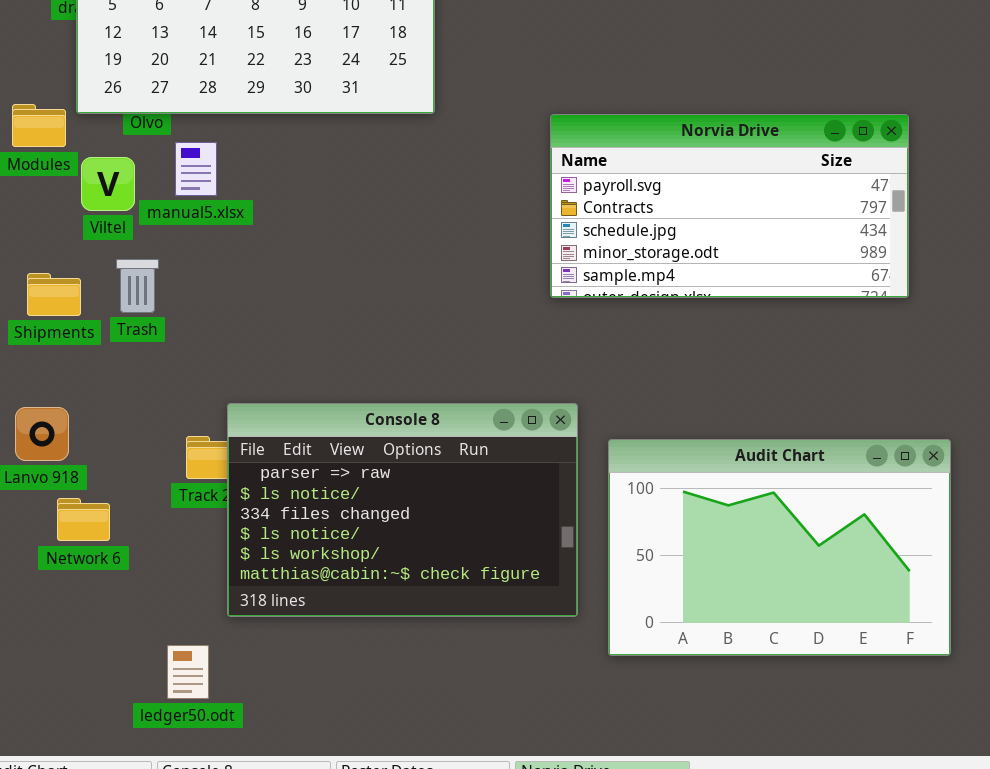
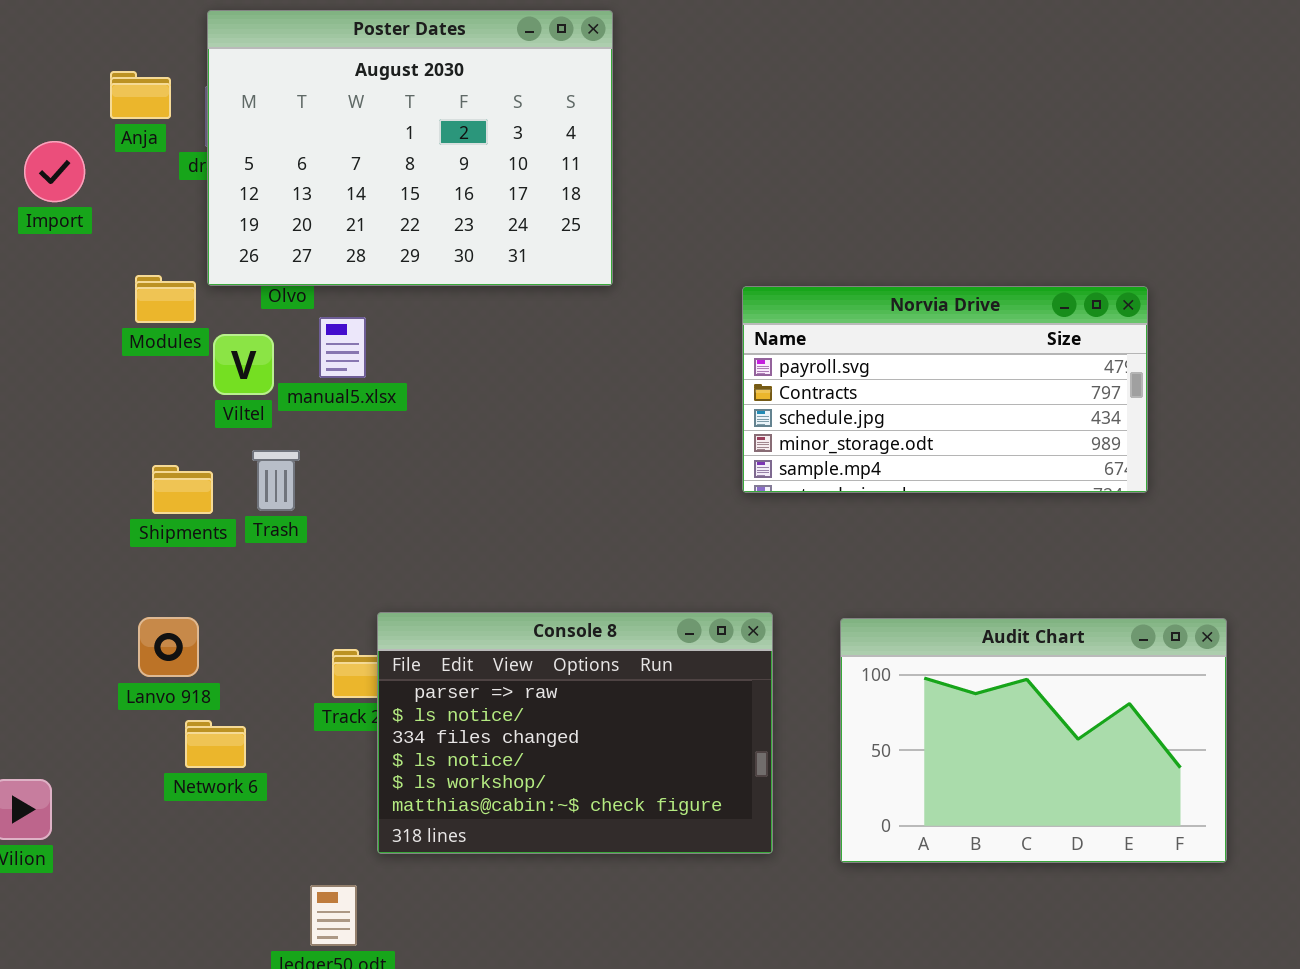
Audit Chart: [608,439,951,656] -> [840,618,1227,863], moved

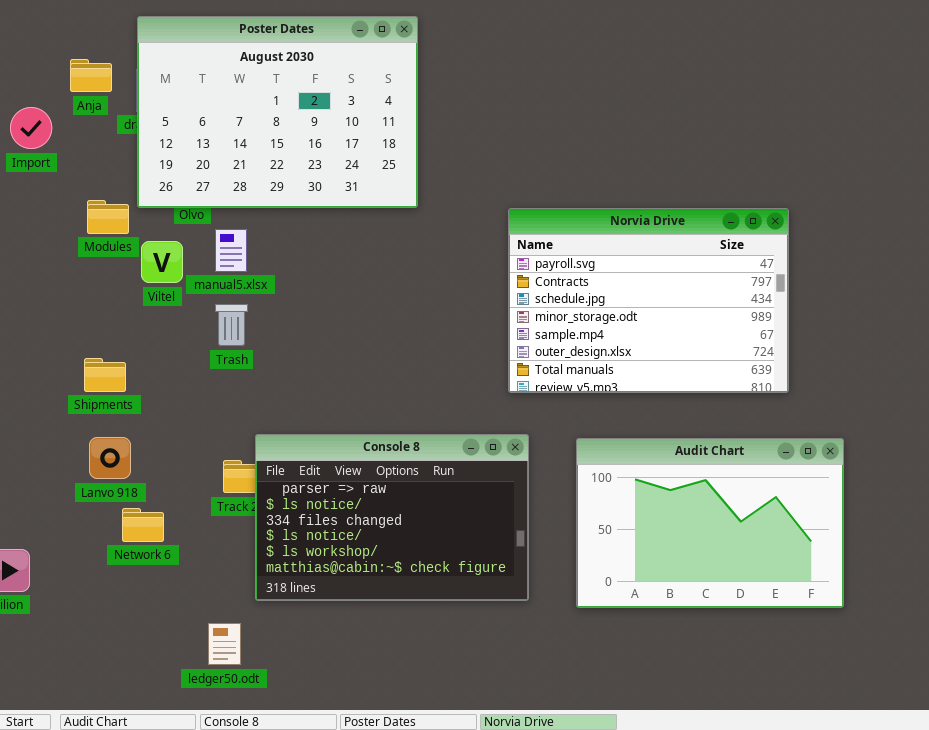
Norvia Drive: [742,286,1148,493] -> [508,208,789,393], resized
Trash: [252,450,300,511] -> [215,304,248,346], moved
Shipments: [152,465,213,514] -> [84,358,126,392], moved

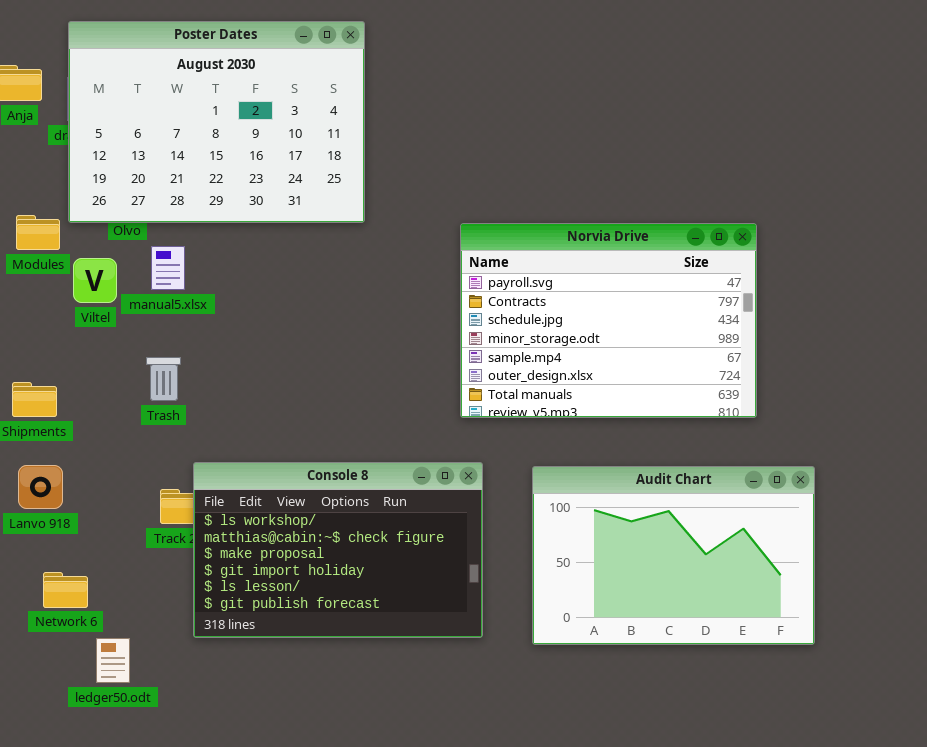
Trash: [215,304,248,346] -> [146,357,181,401], moved
Console 8: [255,434,529,601] -> [193,462,483,638], scrolled down 4 rows
Network 6: [122,508,164,542] -> [43,572,88,608], moved
ledger50.odt: [208,623,241,665] -> [96,638,130,683], moved

